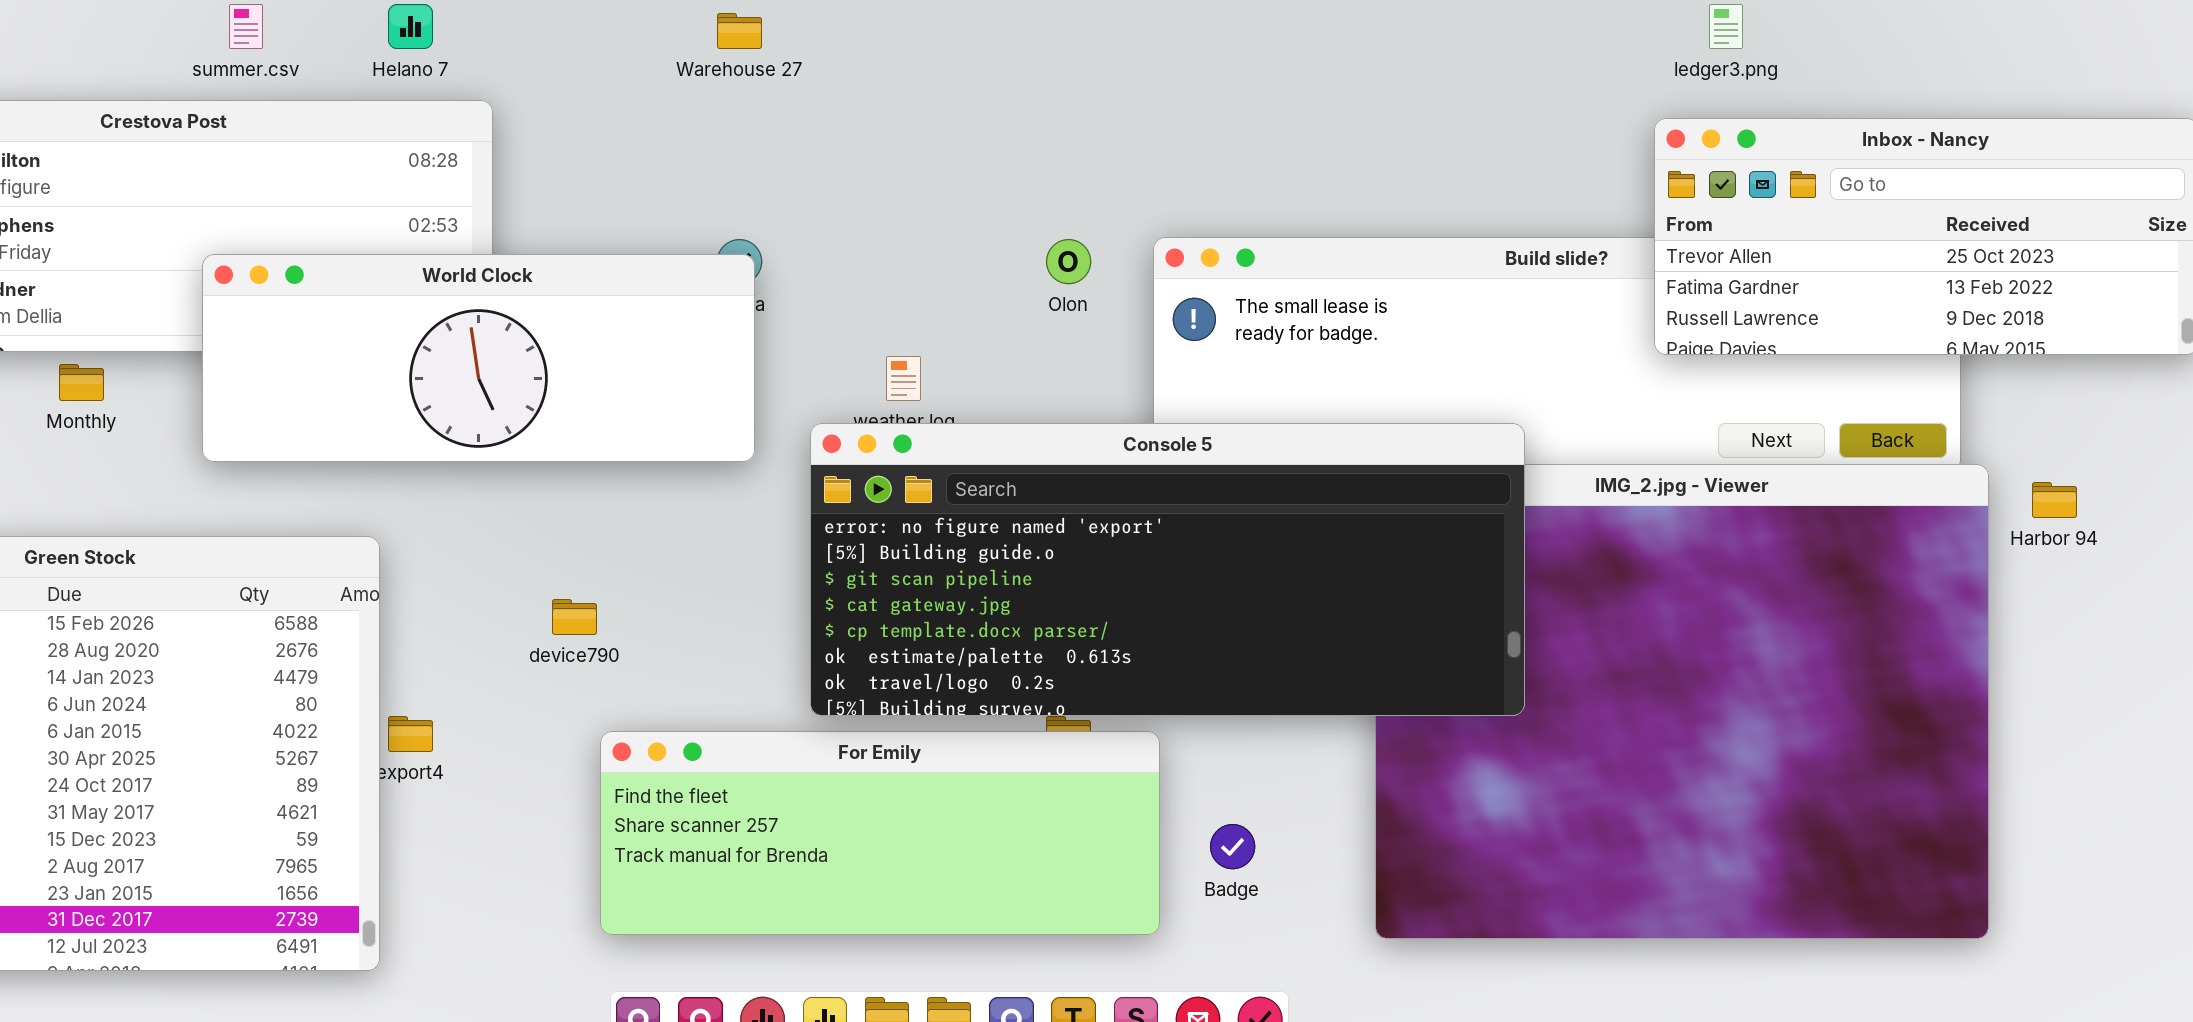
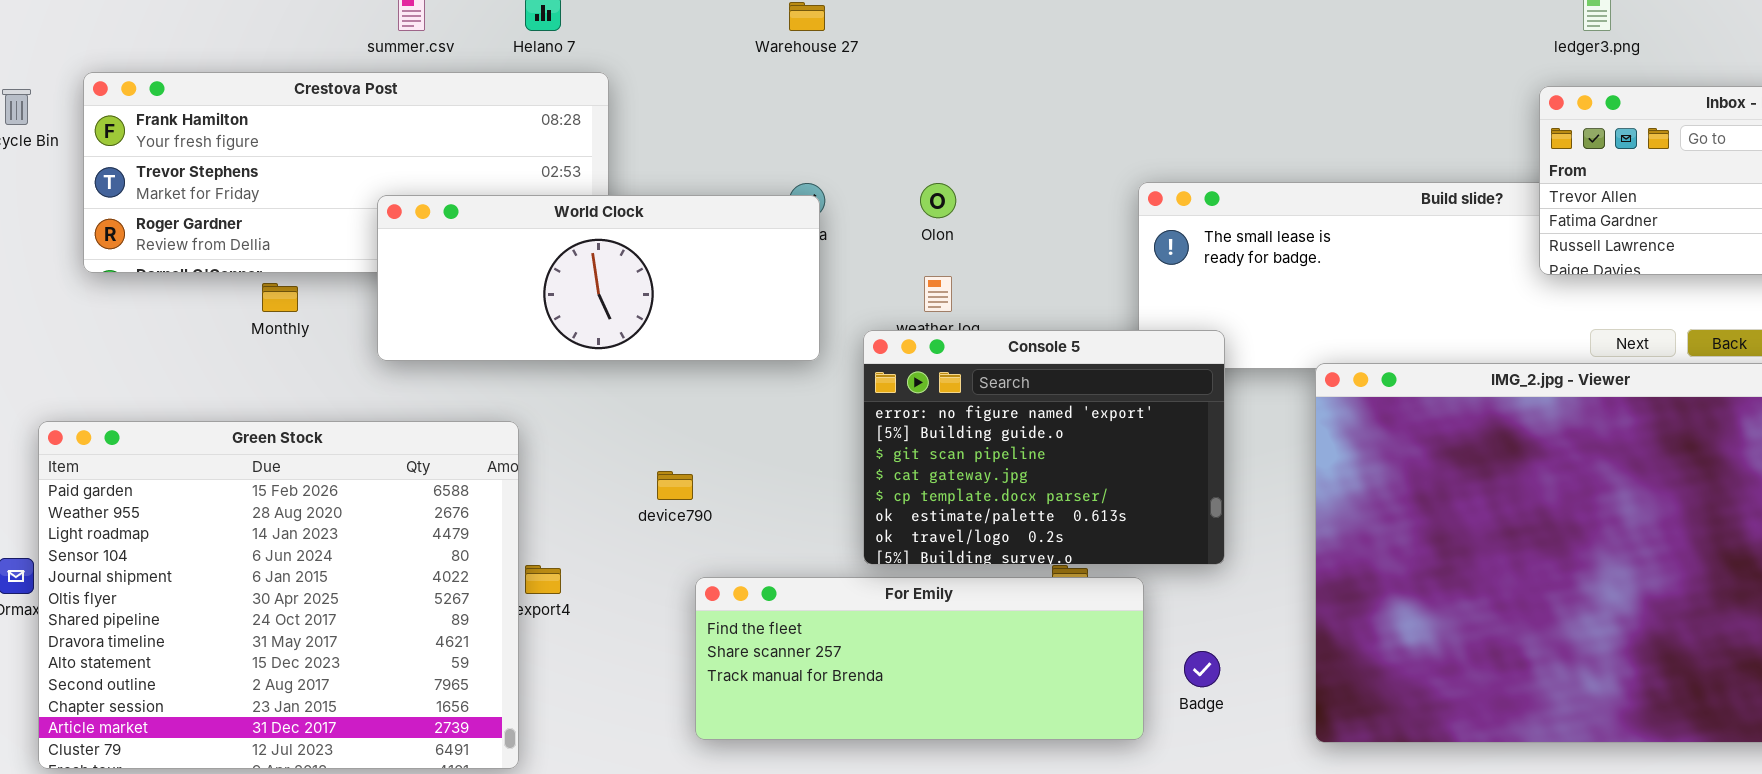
Olon: [1046,239,1091,284] -> [920,183,956,218], moved
Console 5: [810,423,1525,716] -> [863,330,1225,565], resized

